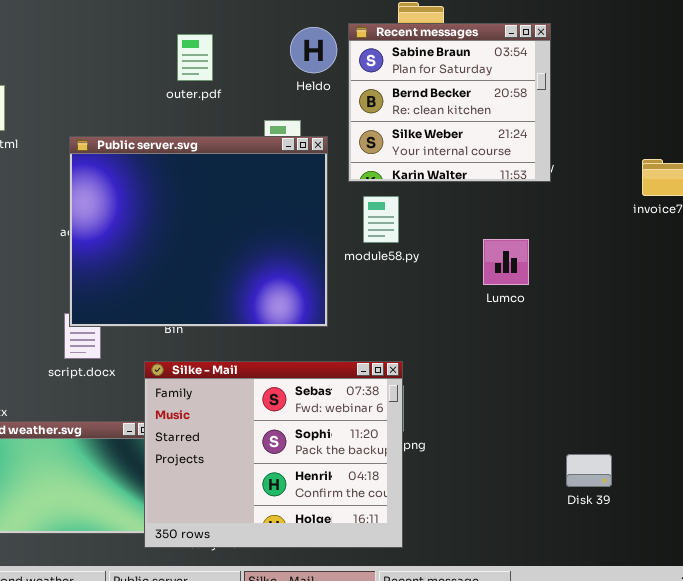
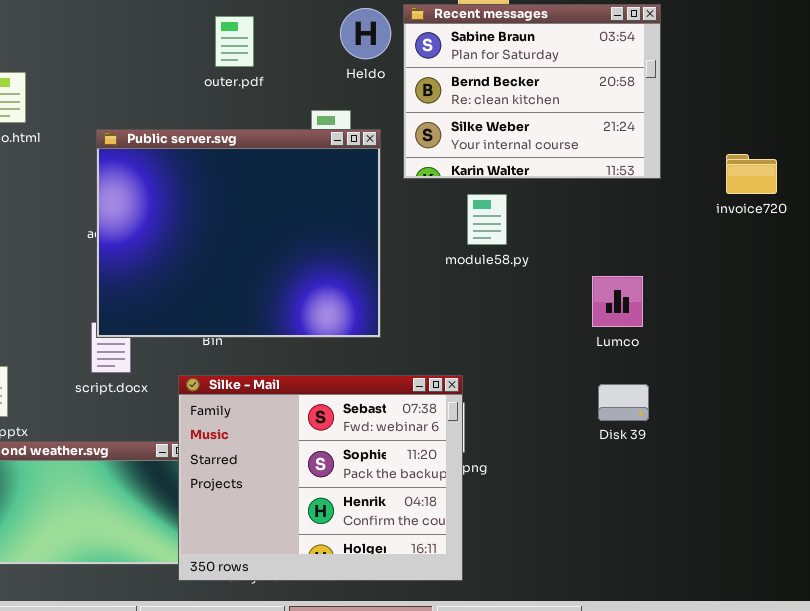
Recent messages: [348,23,551,182] -> [403,4,661,179], resized
module58.py: [363,196,399,243] -> [467,194,507,245], moved
Lumco: [483,239,529,285] -> [592,276,643,327], moved
Disk 39: [566,454,612,487] -> [598,384,649,421], moved

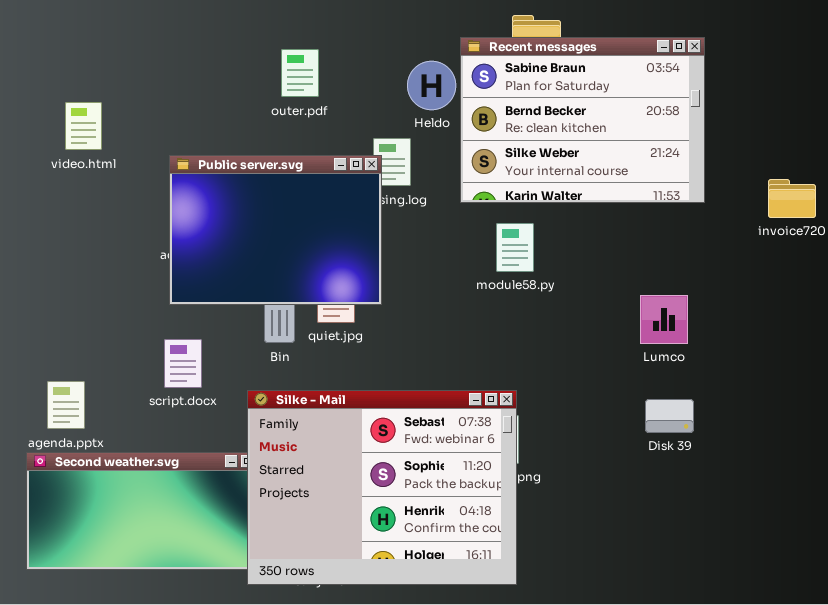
Heldo: [340,8,391,59] -> [407,61,456,110], moved
Public server.svg: [96,129,381,338] -> [169,155,382,305], resized
module58.py: [467,194,507,245] -> [496,223,534,272], moved

